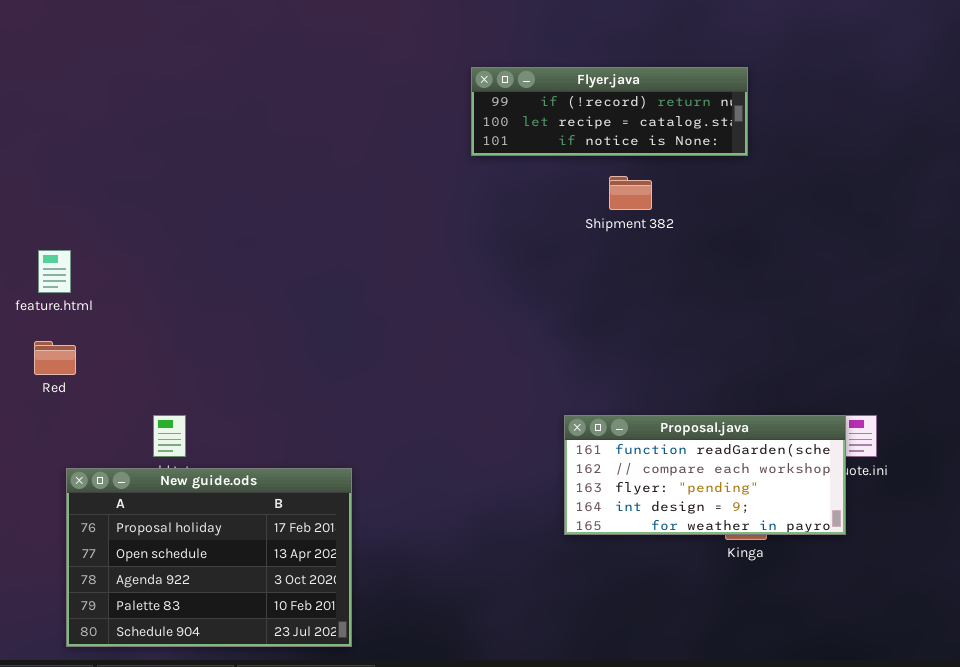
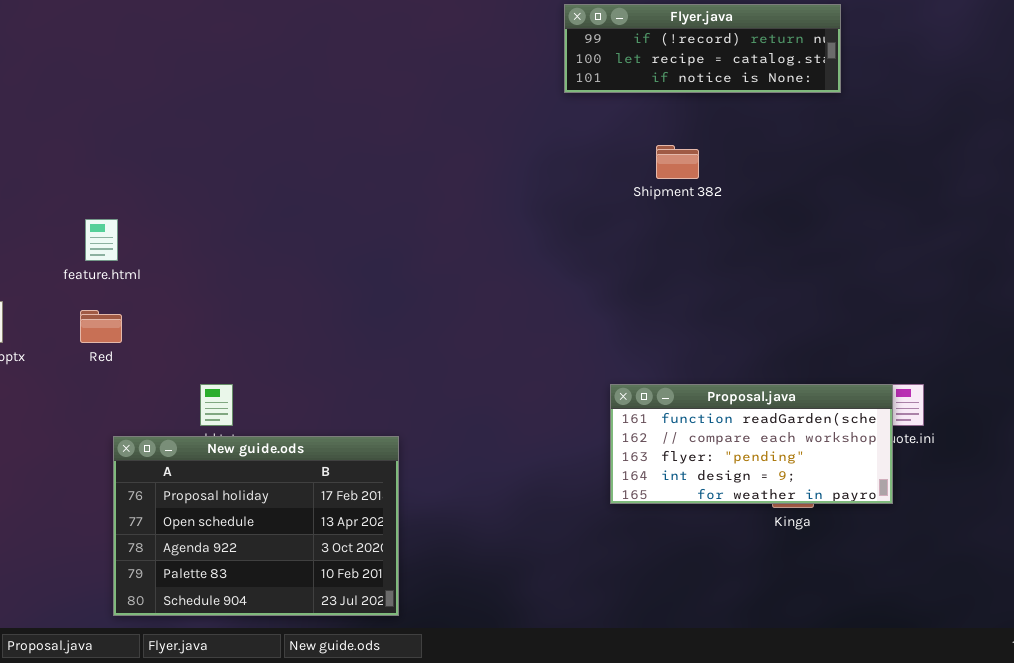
Flyer.java: [471,67,748,156] -> [564,4,841,93], moved

